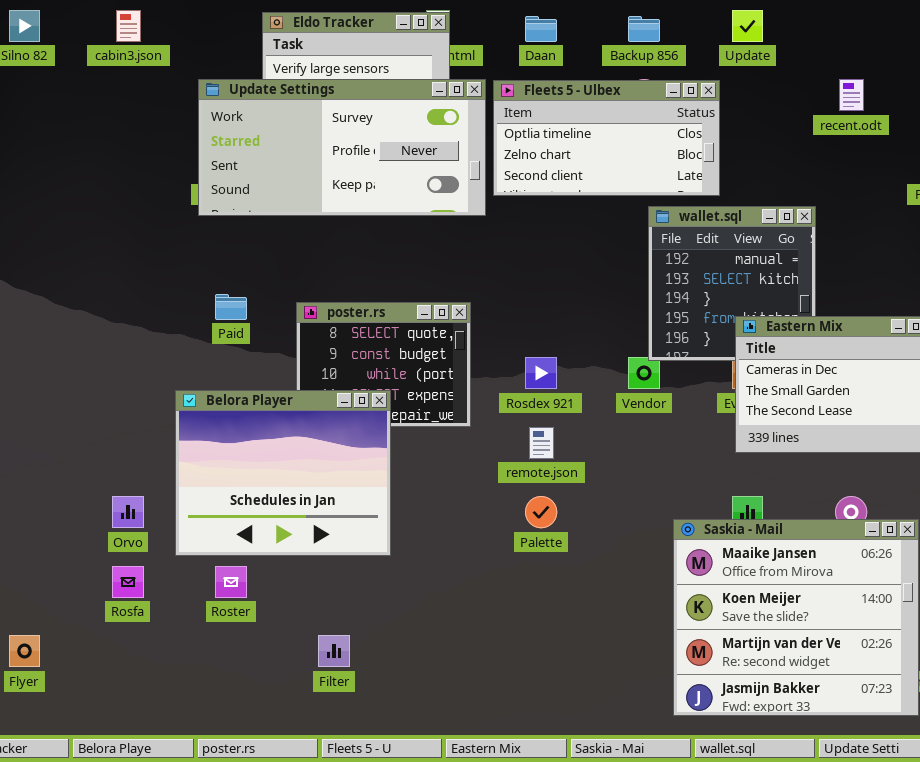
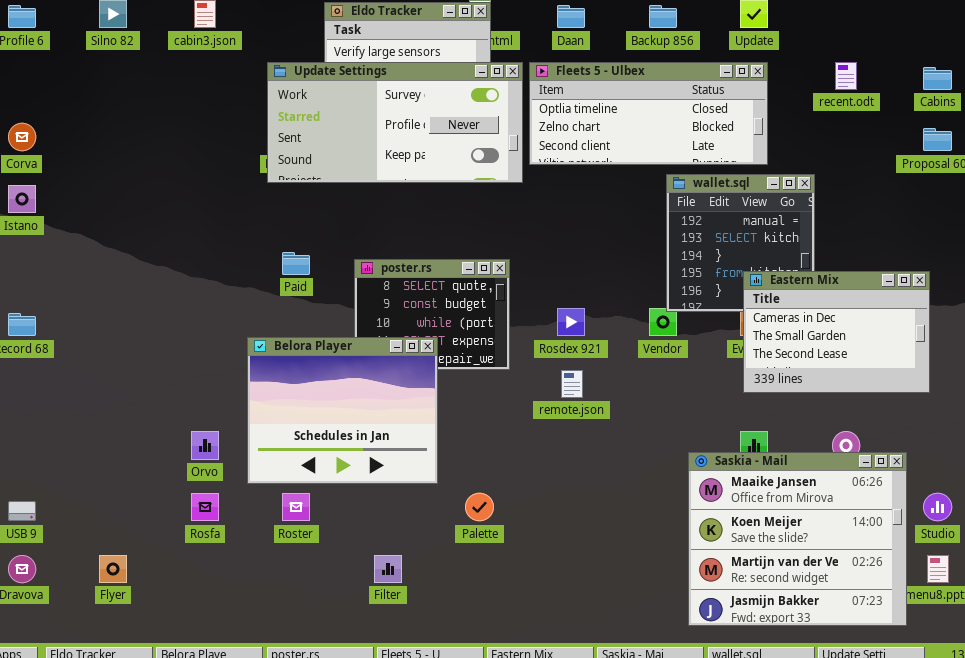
Fleets 5 - Ulbex: [493,80,720,196] -> [529,62,768,165], resized
Palette: [525,496,557,528] -> [465,493,494,521], moved

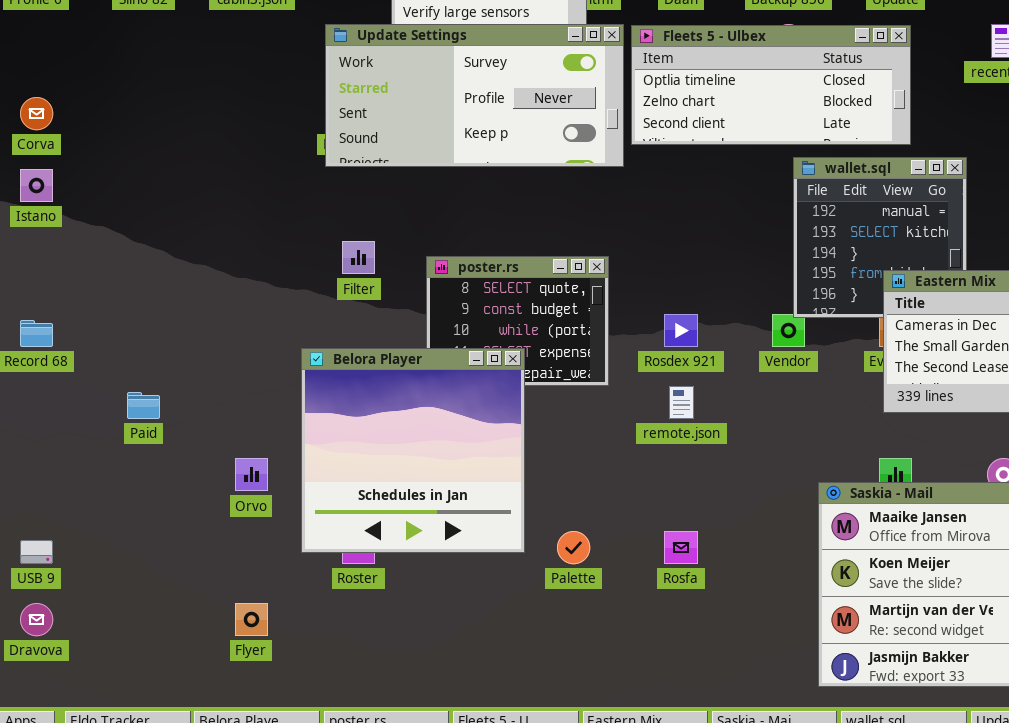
Paid: [282,252,310,275] -> [127,392,160,419], moved
Belora Player: [247,337,438,484] -> [301,348,525,553], resized
Rosfa: [191,493,219,521] -> [664,531,698,564], moved
Flyer: [99,555,127,583] -> [235,603,268,636], moved
Filter: [374,555,402,583] -> [342,241,375,274], moved

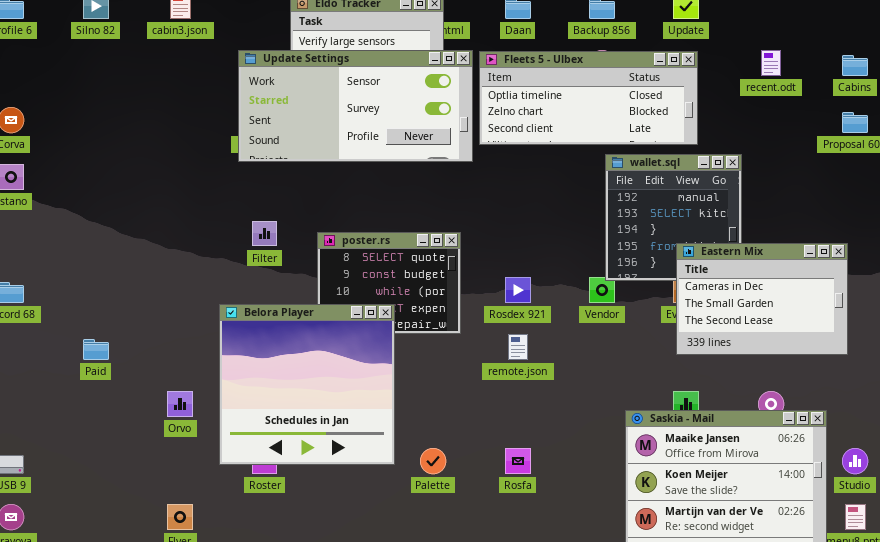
Update Settings: [325,24,624,167] -> [238,50,473,162], scrolled up 1 row

